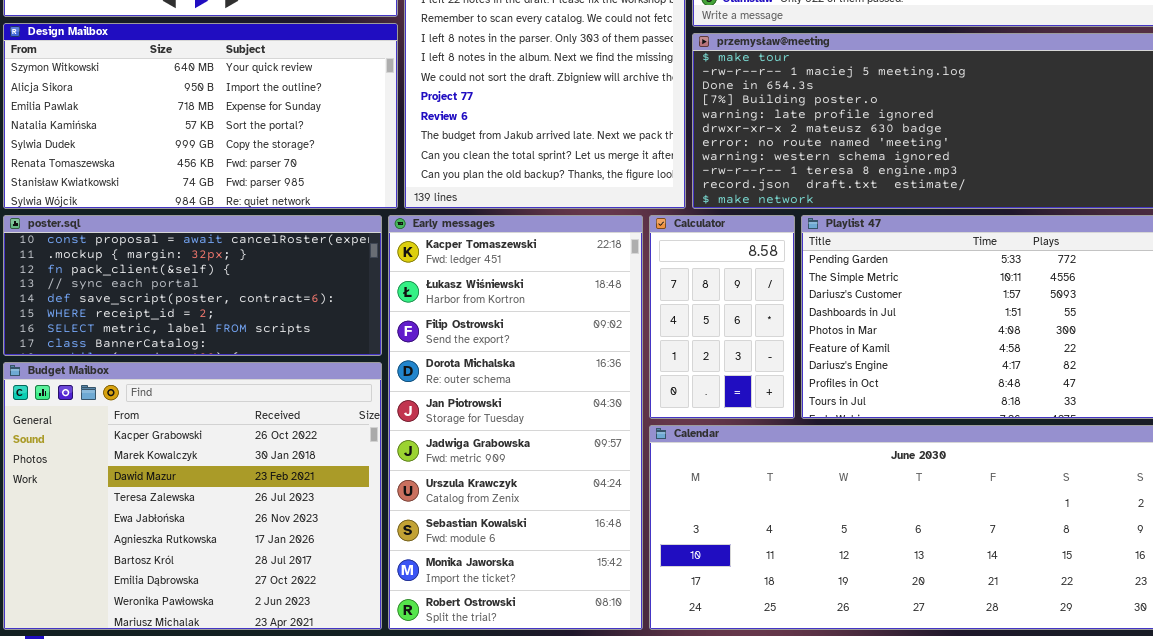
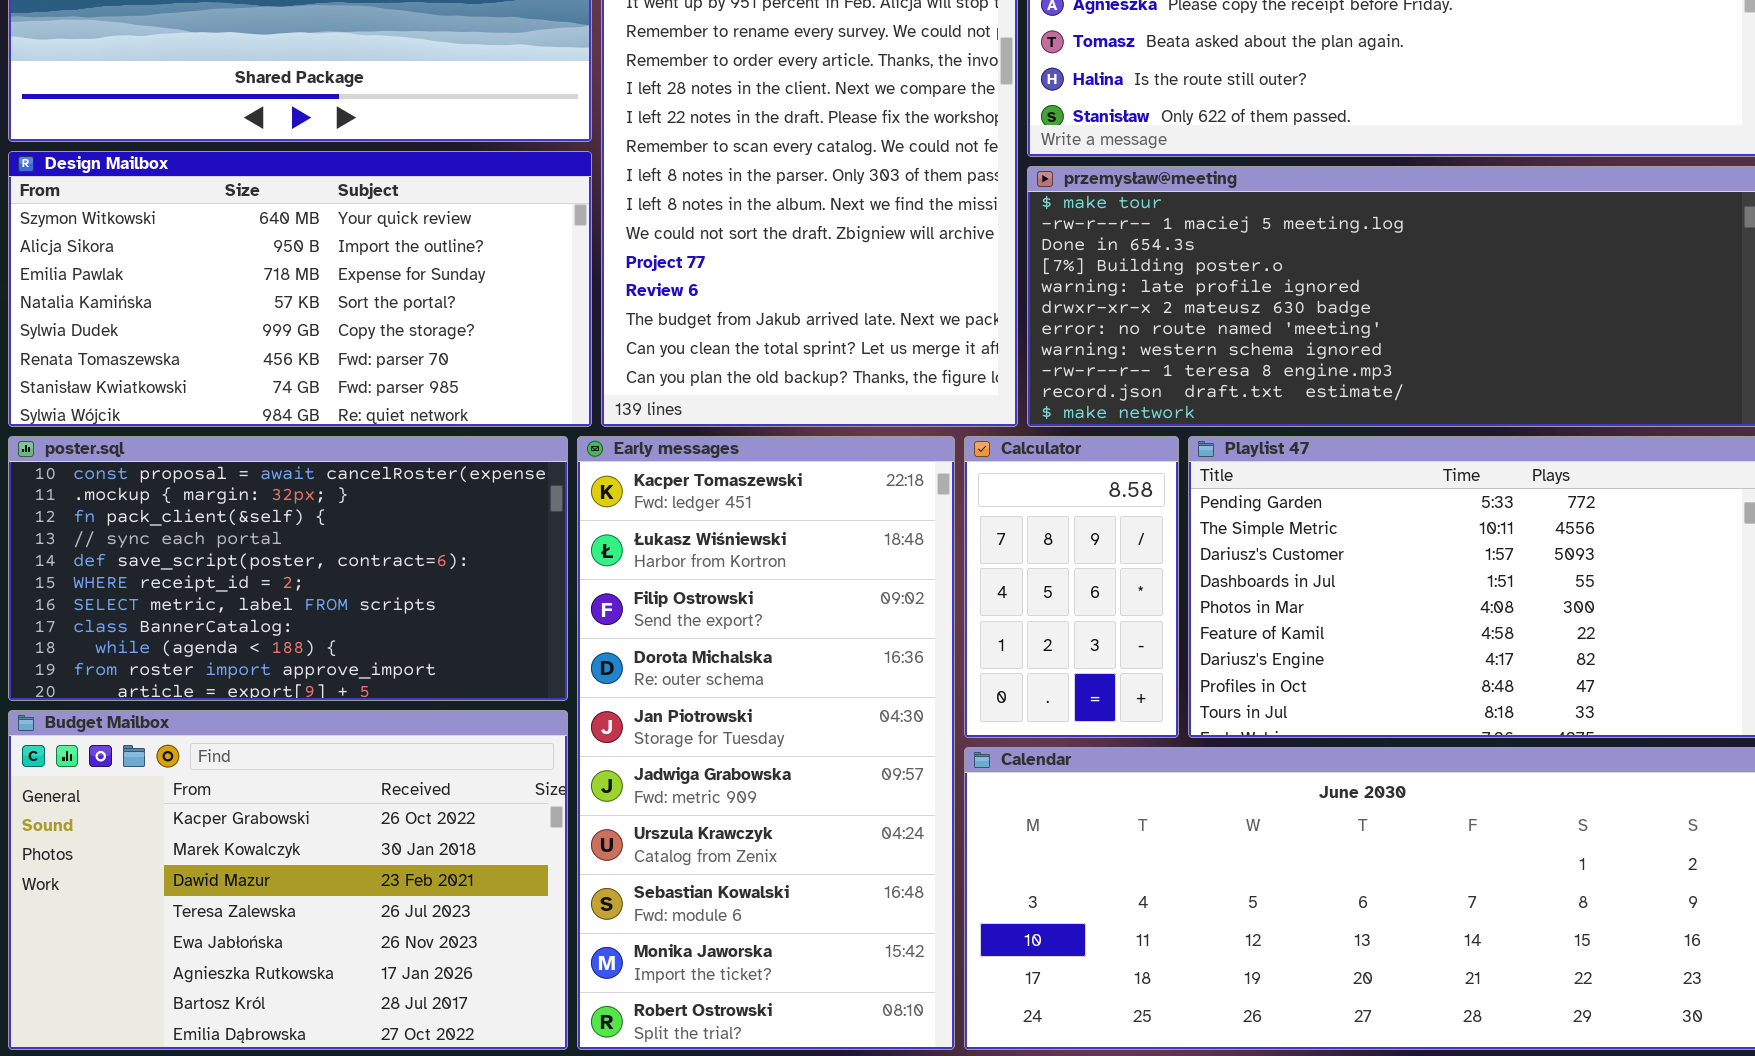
poster.sql: [3,215,382,356] -> [8,436,568,701], resized
Budget Mailbox: [3,362,382,630] -> [8,710,568,1050], resized

